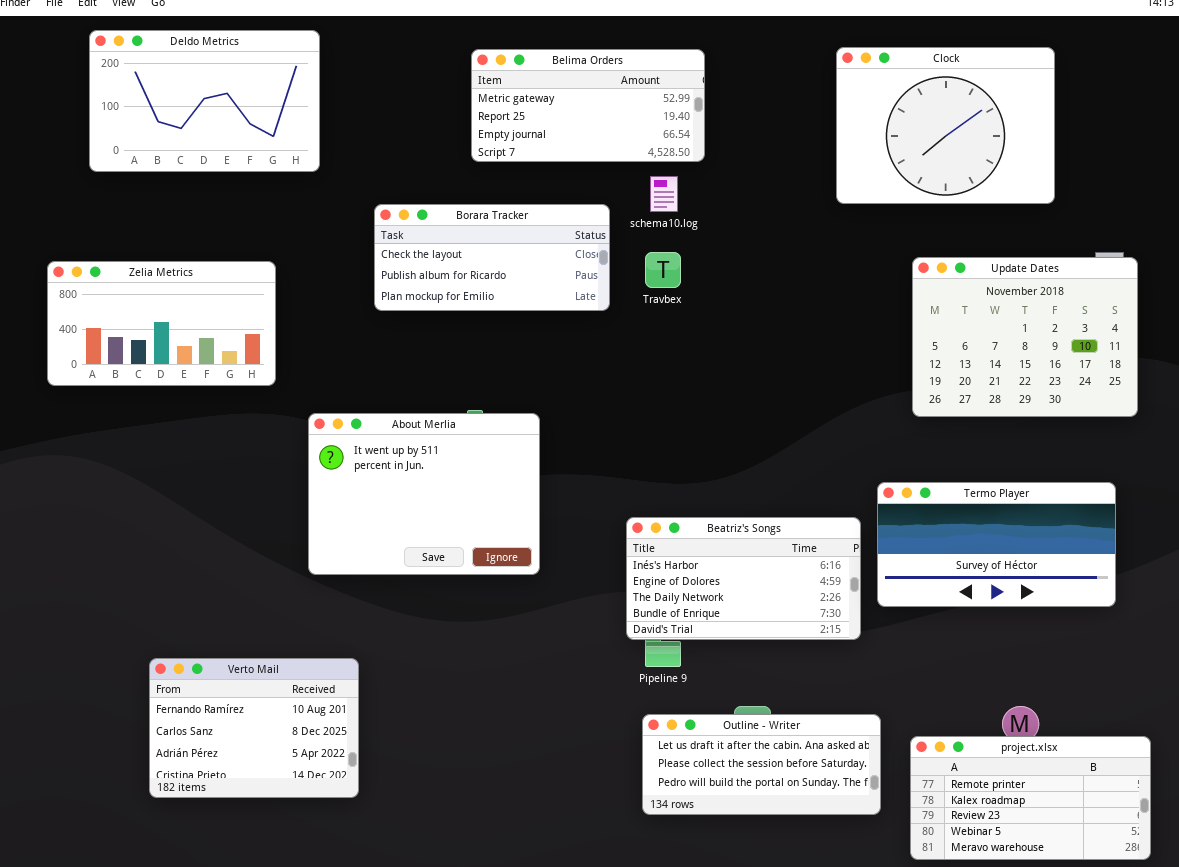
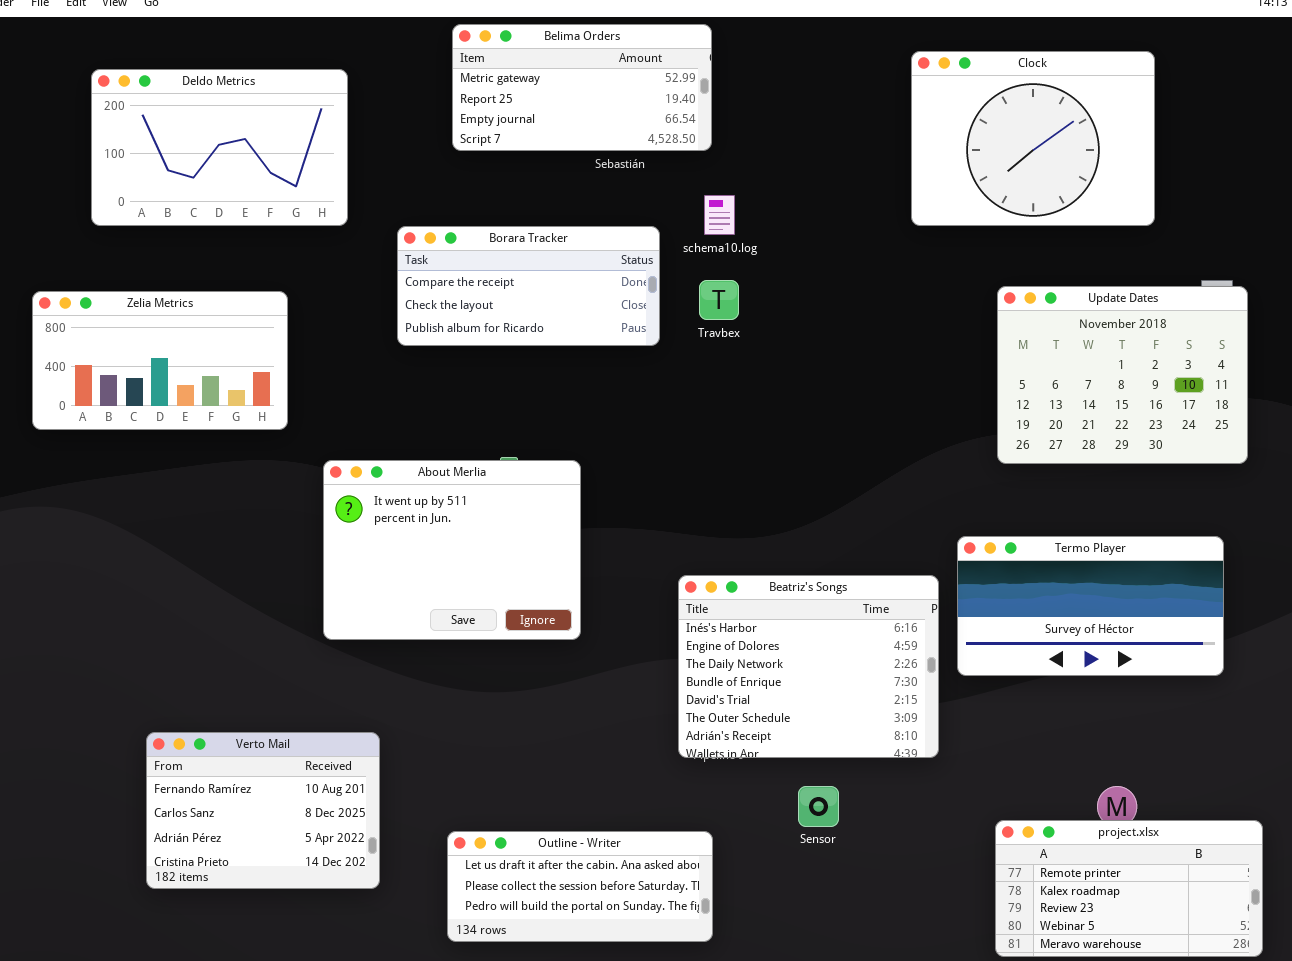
Deldo Metrics: [89,30,320,172] -> [91,69,348,226], moved
Belima Orders: [471,49,705,162] -> [452,24,712,151], moved
Borara Tracker: [374,204,610,311] -> [397,226,660,346], scrolled up 1 row
Beatriz's Songs: [626,517,861,640] -> [678,575,939,758], resized
Outline - Writer: [642,714,881,815] -> [447,831,713,942], moved

